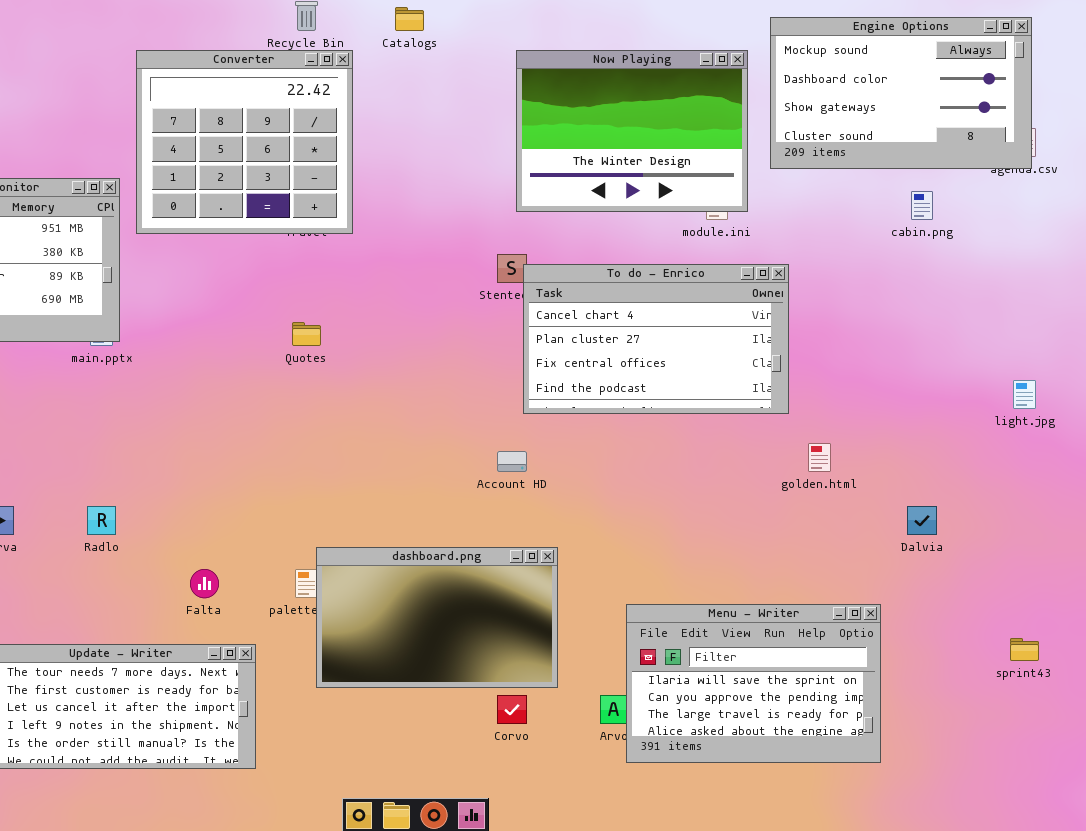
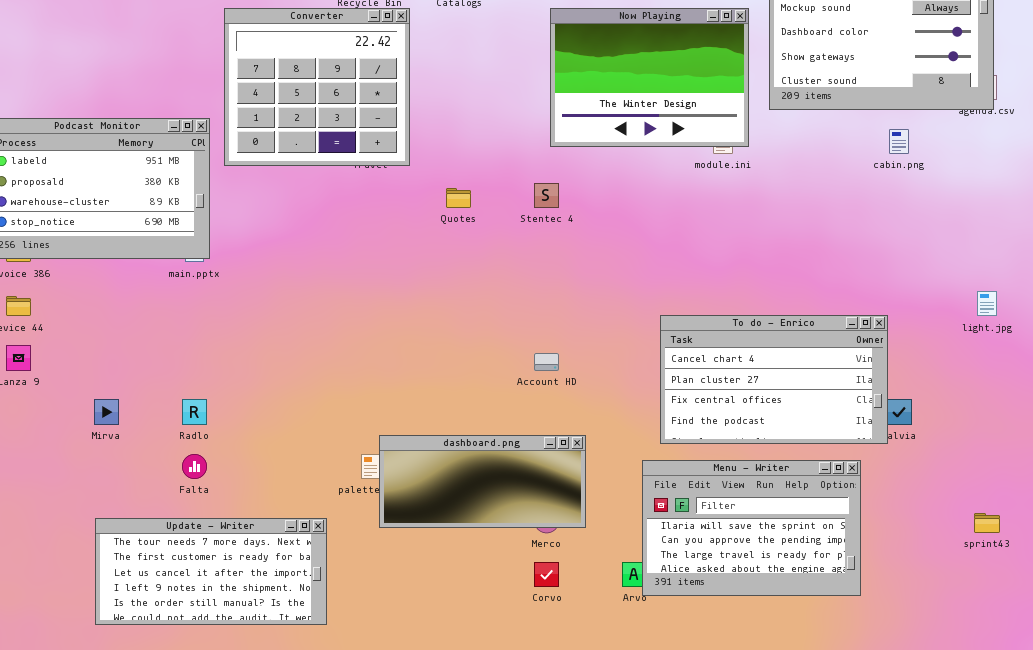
To do - Enrico: [523,264,789,414] -> [660,315,888,444], moved
Quotes: [292,322,321,346] -> [446,188,471,208], moved
dashboard.png: [316,547,558,688] -> [379,435,586,528], resized
Falta: [190,569,219,598] -> [182,454,207,479], moved
Menu - Writer: [626,604,881,763] -> [642,460,861,596], moved

